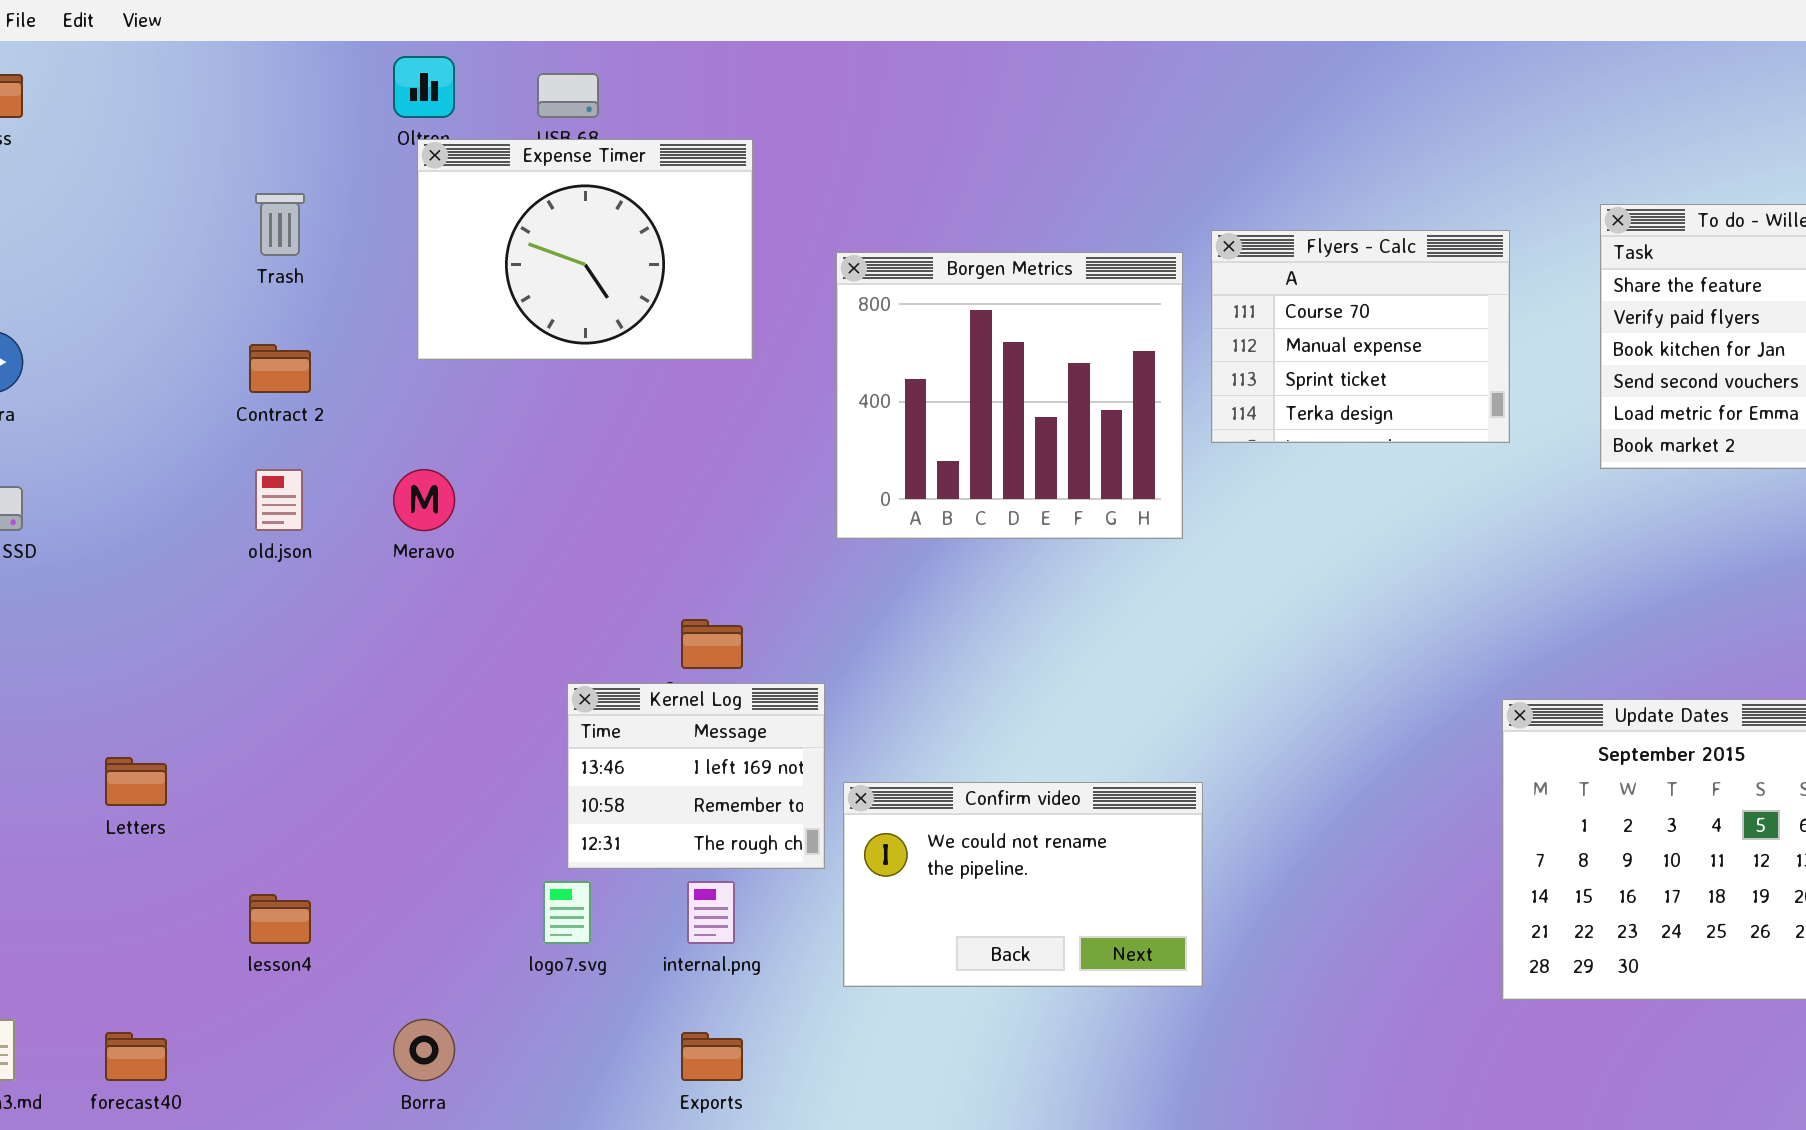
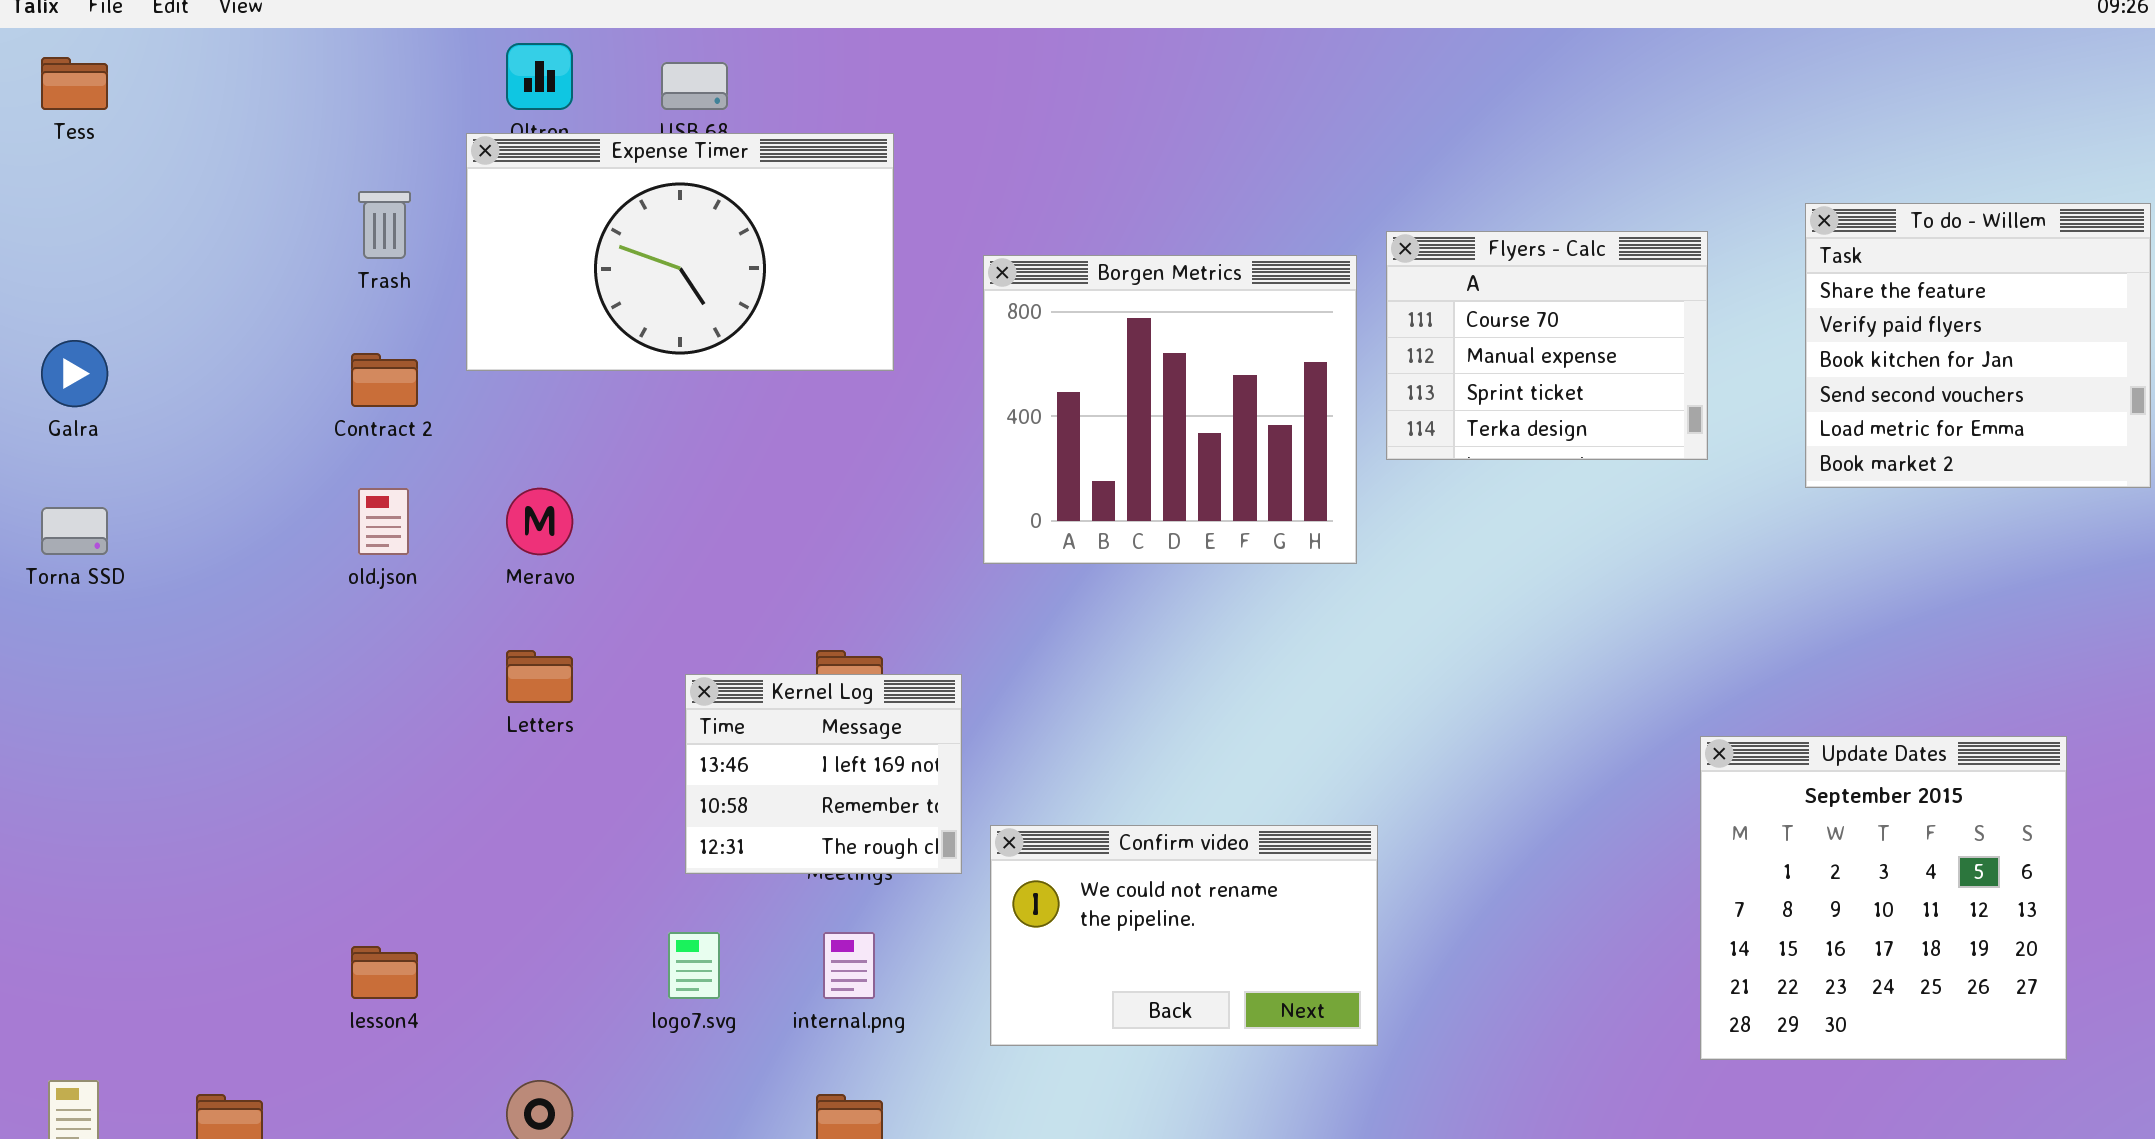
Expense Timer: [417,139,753,360] -> [466,133,894,371], resized
Kernel Log: [567,683,825,869] -> [685,674,962,874], moved
Letters: [105,757,167,806] -> [506,650,573,703], moved

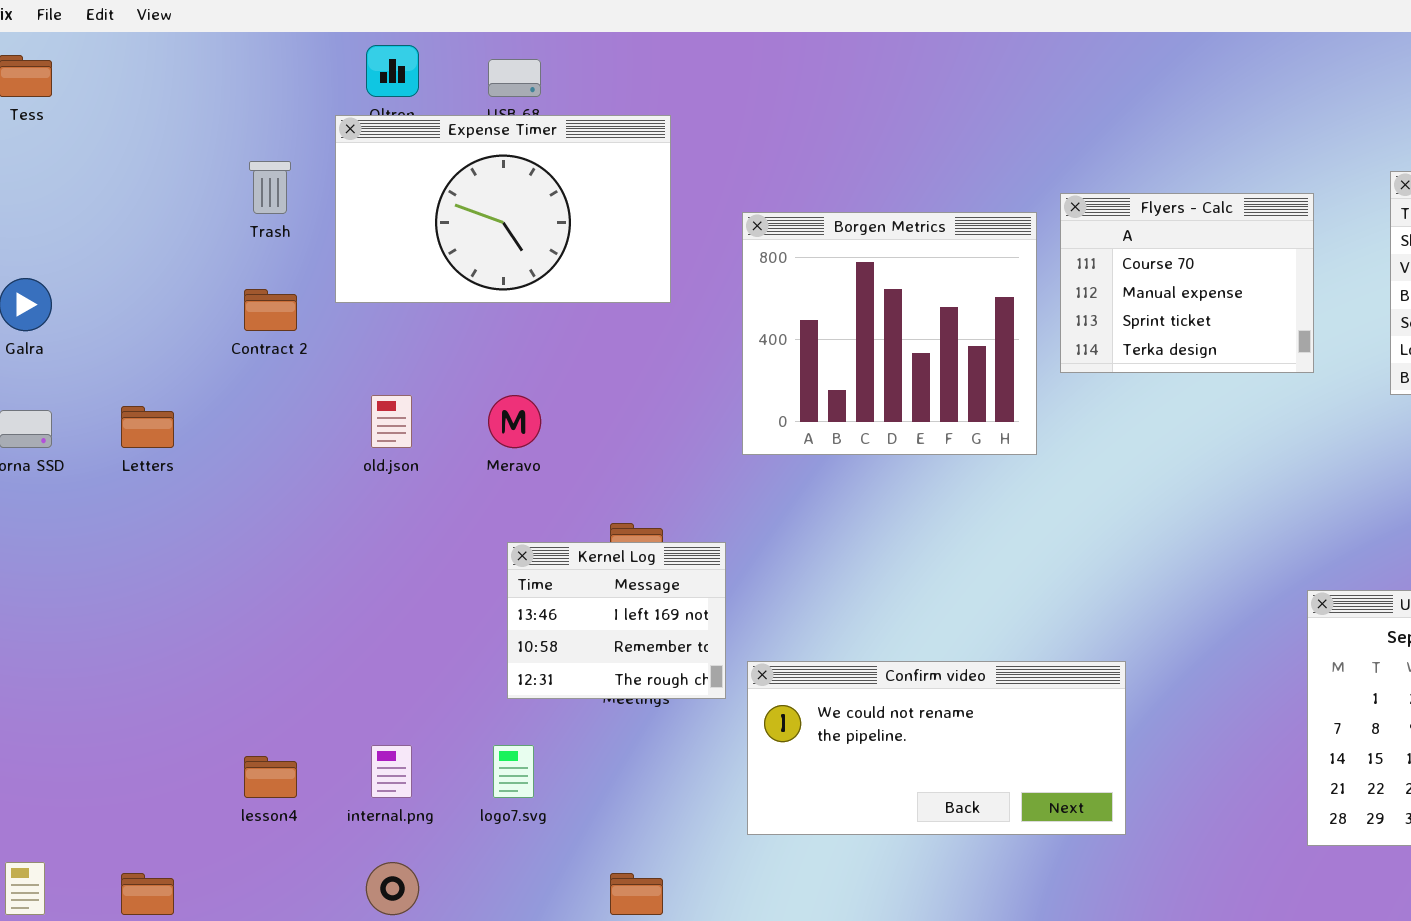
old.json: [358,488,409,555] -> [371,395,412,448], moved
Meravo: [506,488,573,555] -> [488,395,541,448], moved
Letters: [506,650,573,703] -> [121,406,174,448], moved
Confirm video: [990,825,1378,1046] -> [747,661,1126,835], resized
internal.png: [823,932,875,999] -> [371,745,412,798], moved

